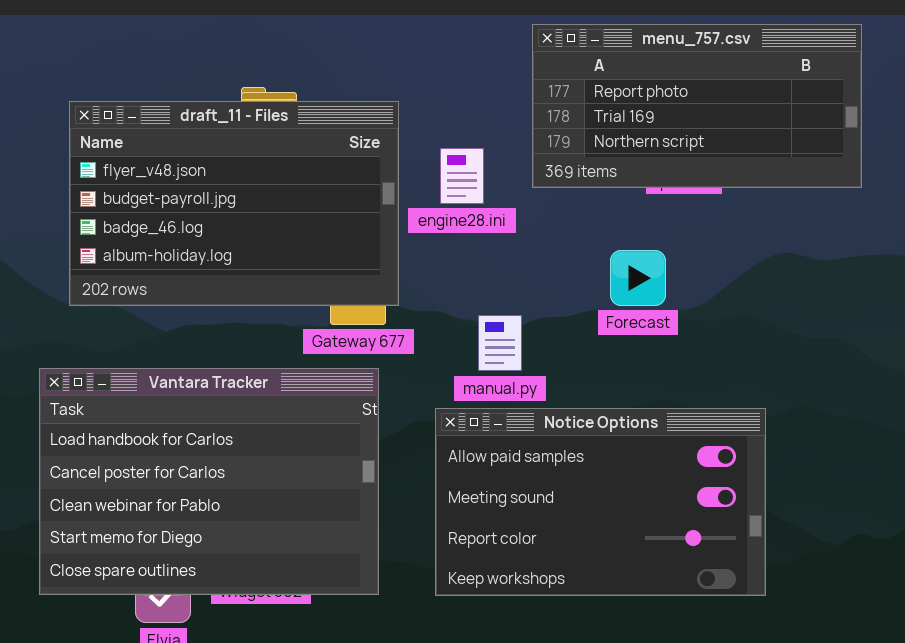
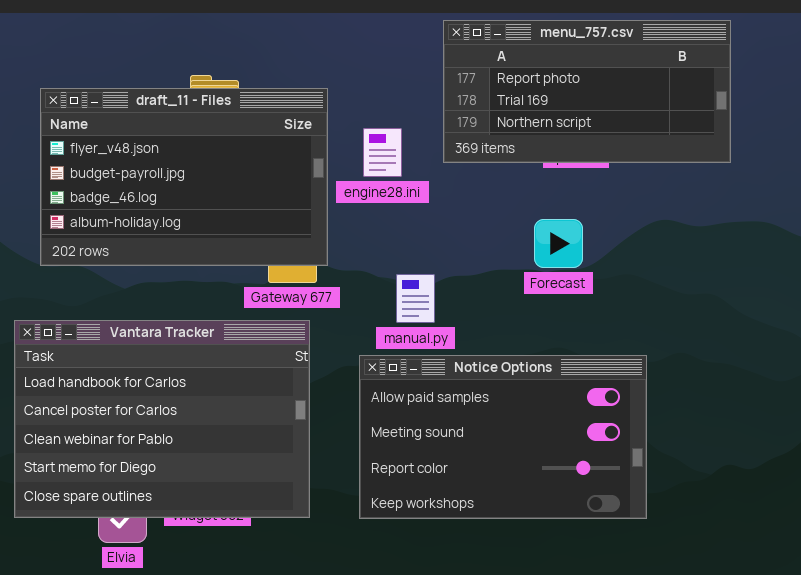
Forecast: [610,250,666,306] -> [534,219,583,268], moved

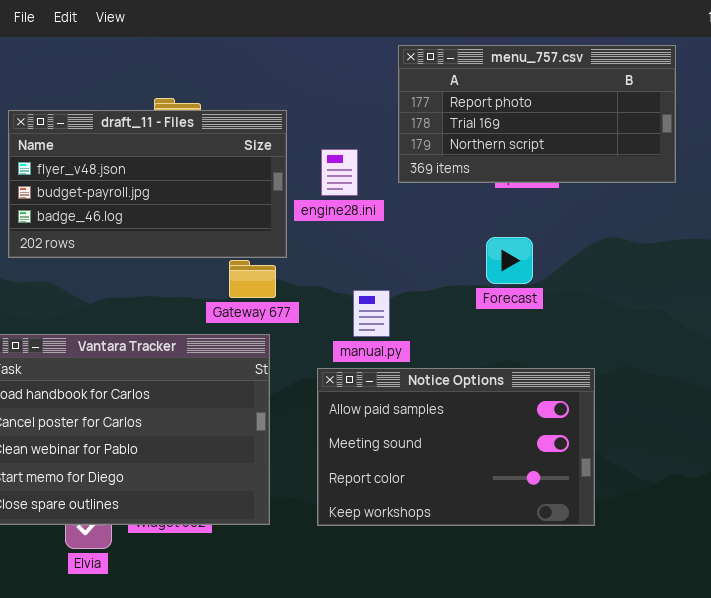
draft_11 - Files: [40,88,328,266] -> [8,110,287,258], resized

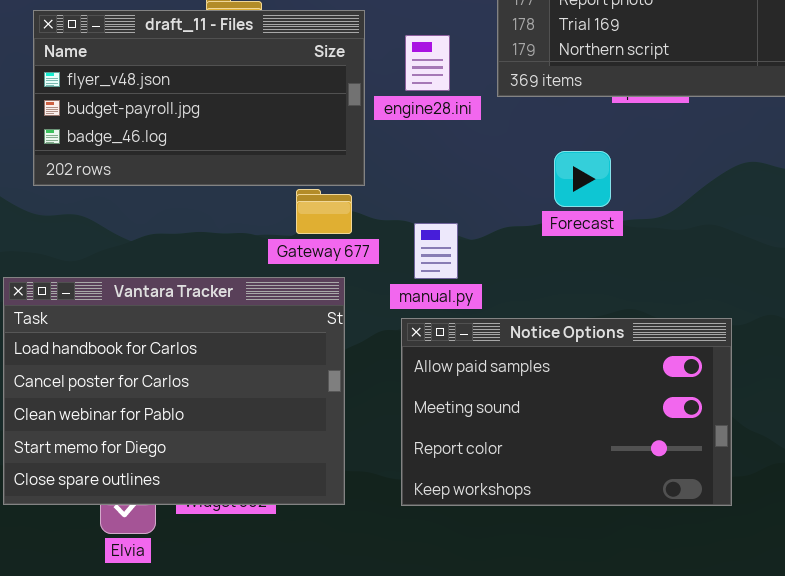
engine28.ini: [321,149,358,196] -> [405,35,450,91], moved
Forecast: [486,237,533,284] -> [554,151,611,207], moved
manual.py: [353,290,390,337] -> [414,223,458,279], moved

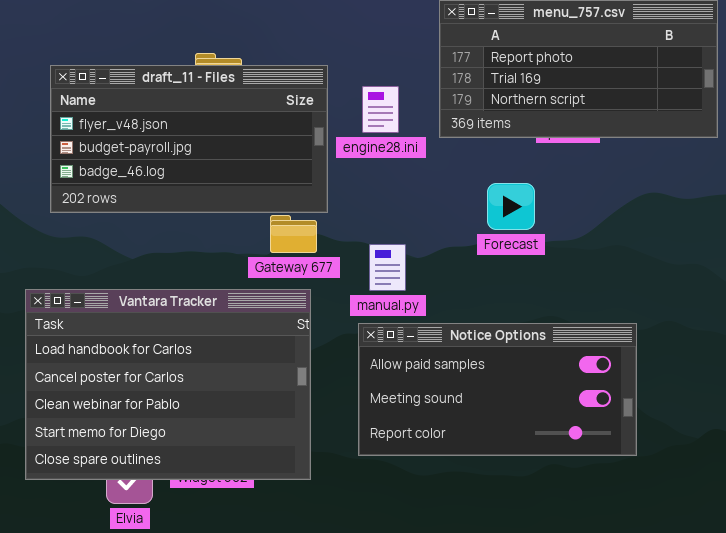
Notice Options: [401,318,732,506] -> [358,323,637,456], resized

